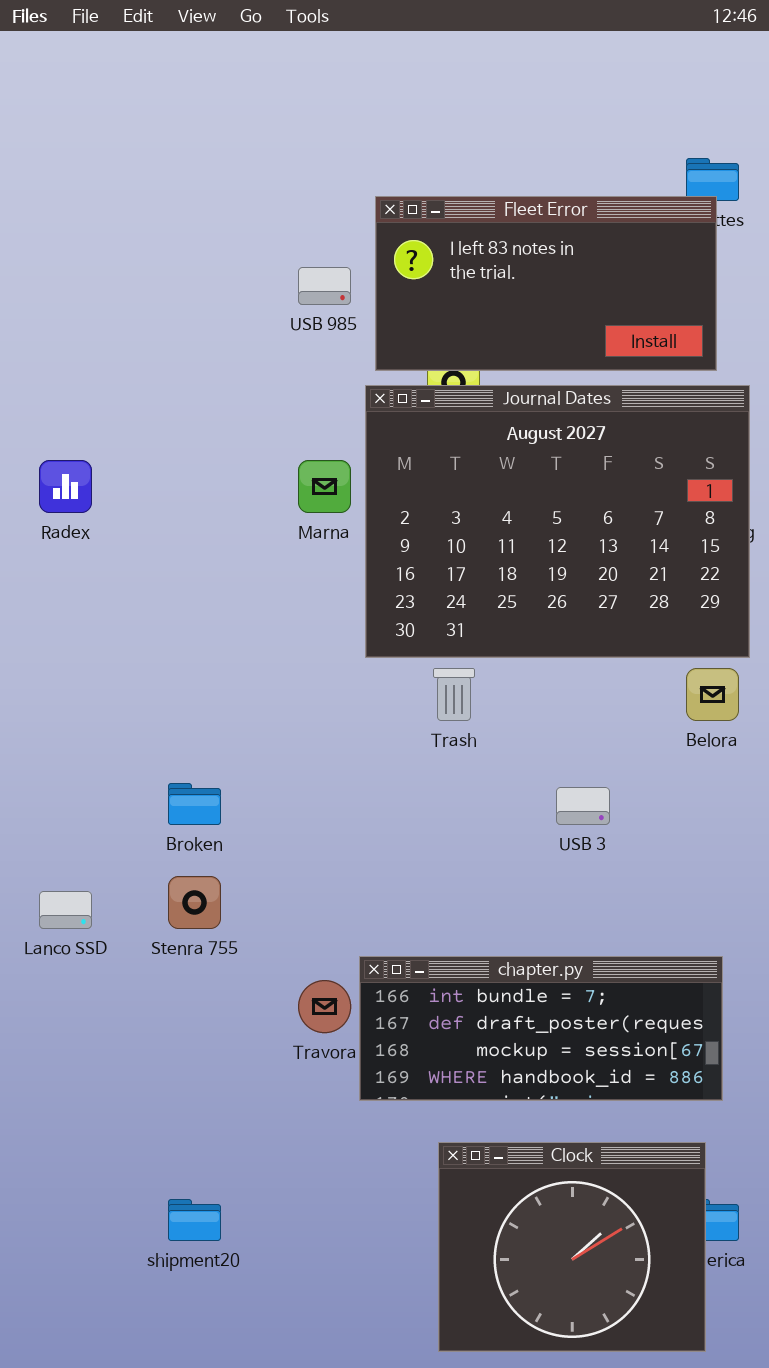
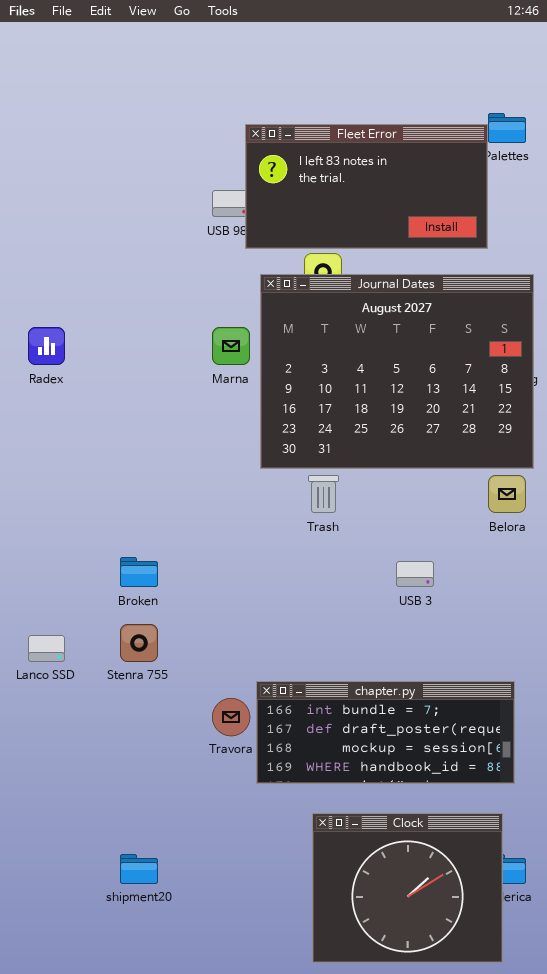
Fleet Error: [375,196,717,371] -> [245,124,488,249], moved

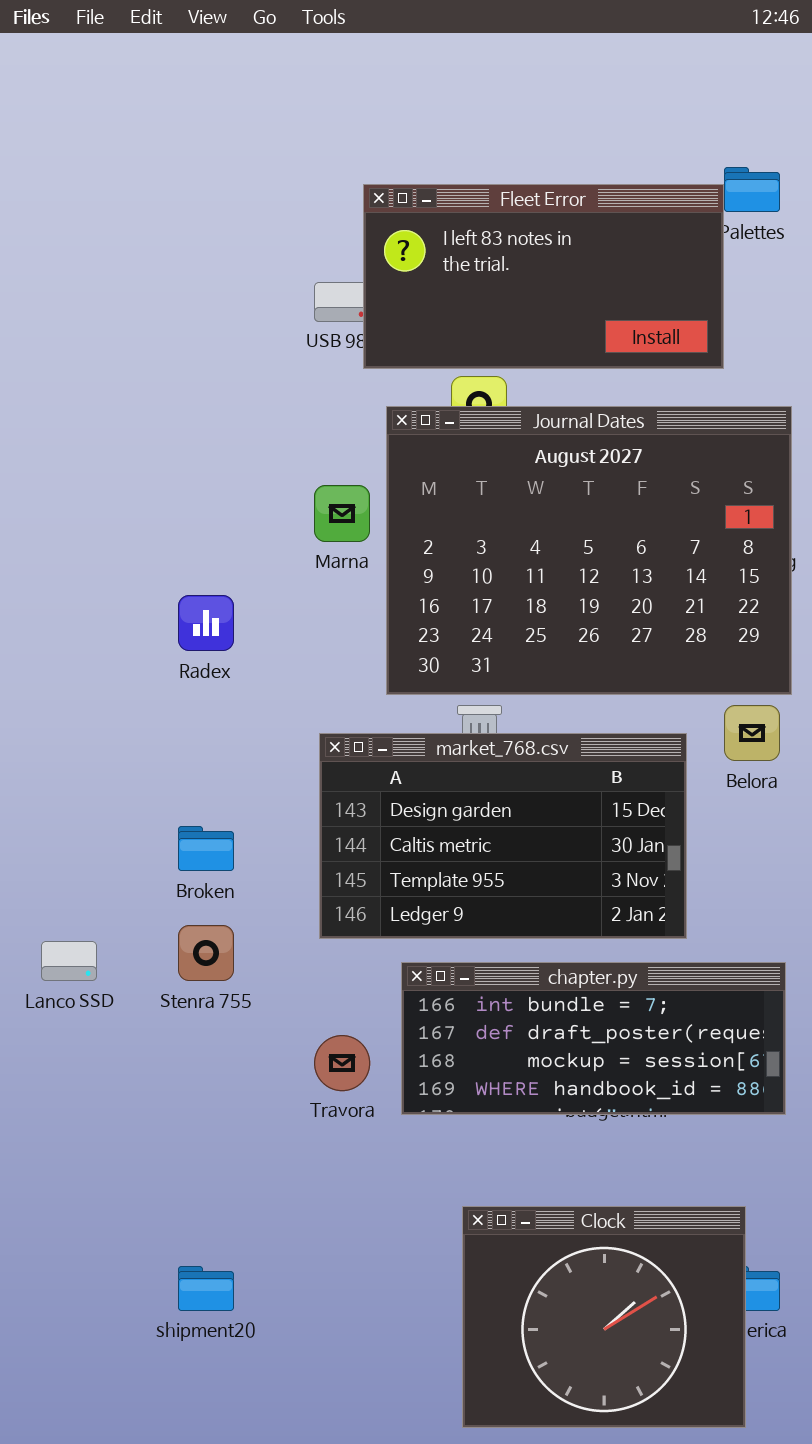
Radex: [28,327,65,365] -> [178,595,234,651], moved
market_768.csv: none -> [319,733,687,939], opened
chapter.py: [256,681,515,784] -> [401,962,786,1115], moved

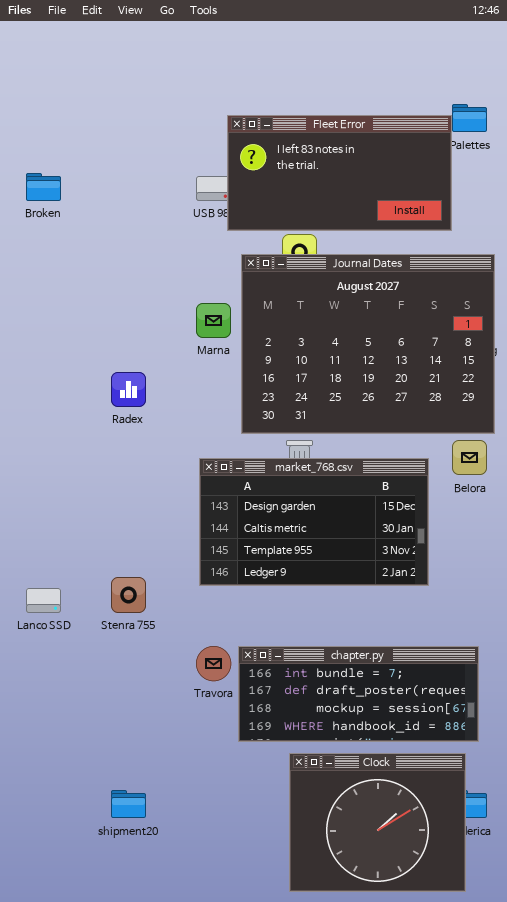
Broken: [178,826,234,871] -> [26,173,61,201], moved
chapter.py: [401,962,786,1115] -> [238,646,479,742], moved

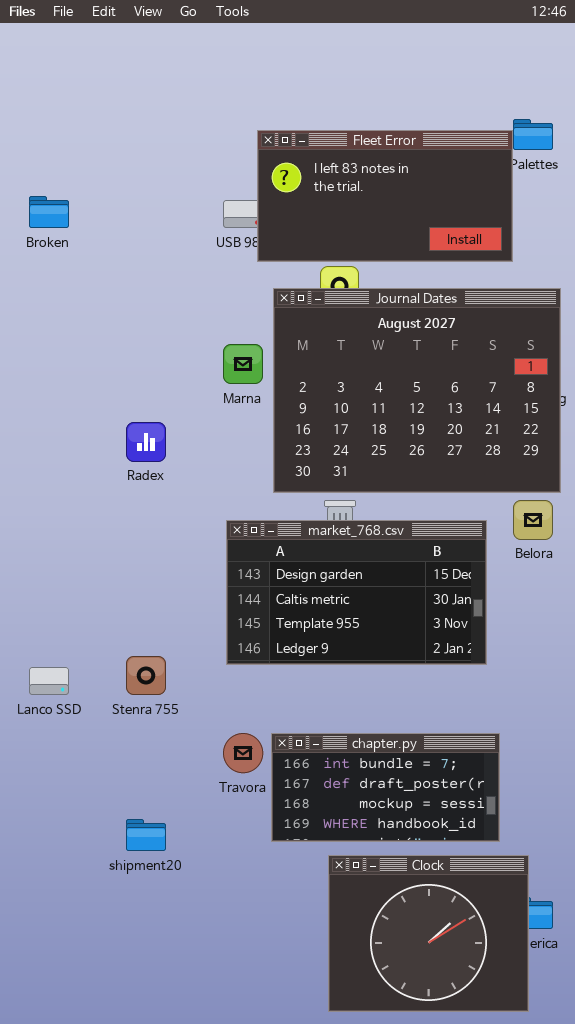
chapter.py: [238,646,479,742] -> [271,733,500,842], resized
shipment20: [111,790,146,818] -> [126,819,166,851], moved

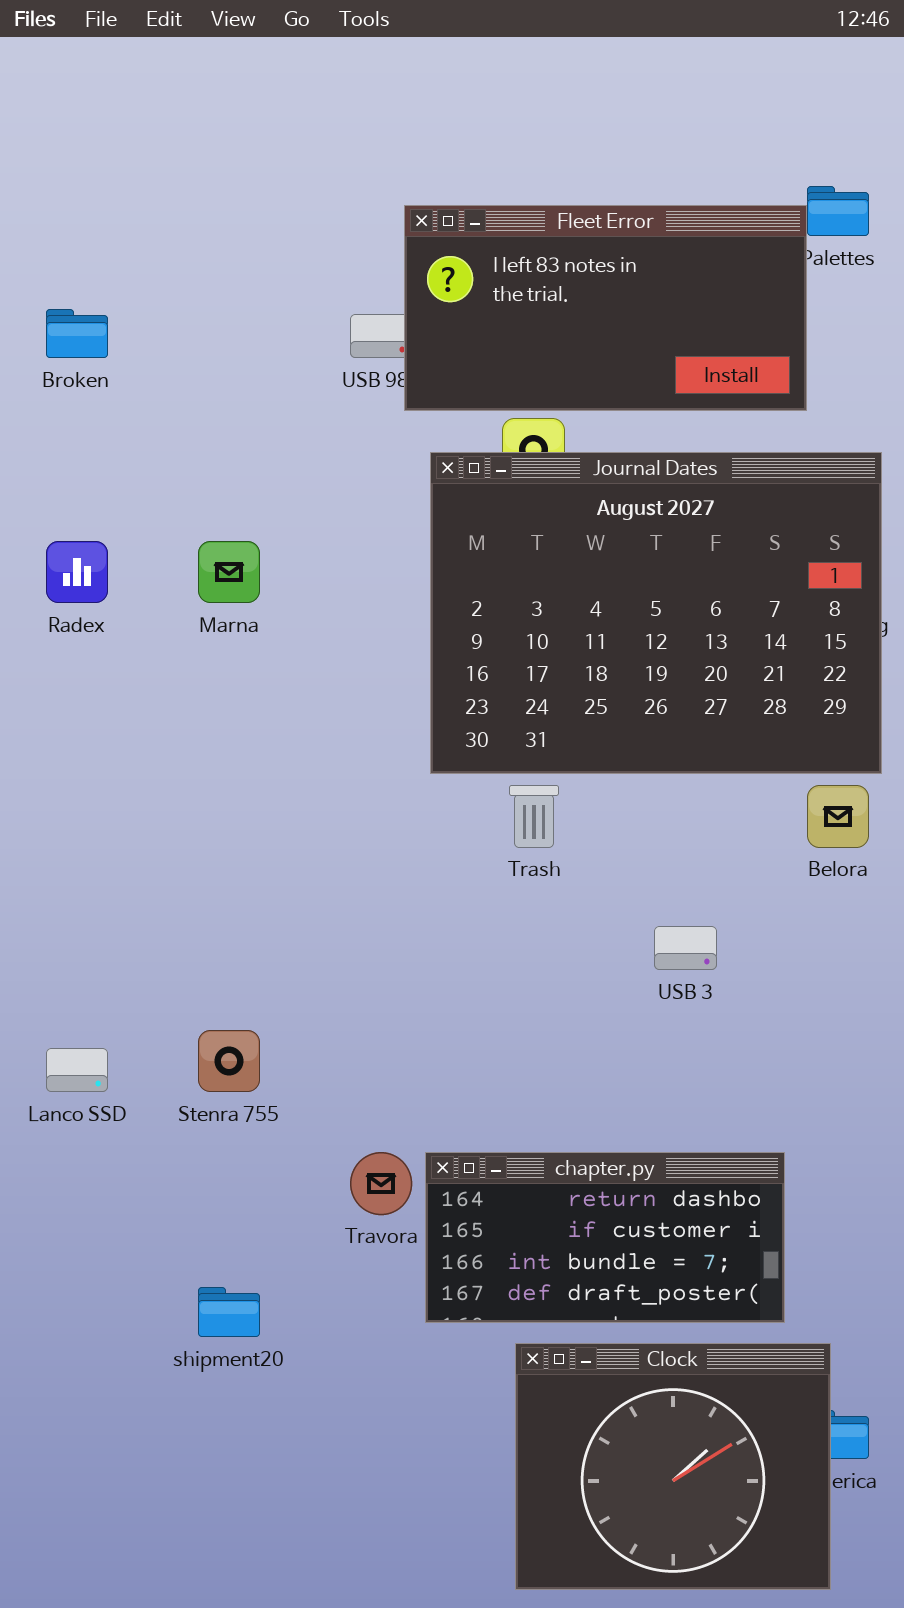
Marna: [223,344,263,384] -> [198,541,260,603], moved
Radex: [126,422,166,462] -> [46,541,108,603], moved
market_768.csv: [226,520,487,665] -> none, closed
chapter.py: [271,733,500,842] -> [425,1152,785,1323], scrolled up 2 rows

